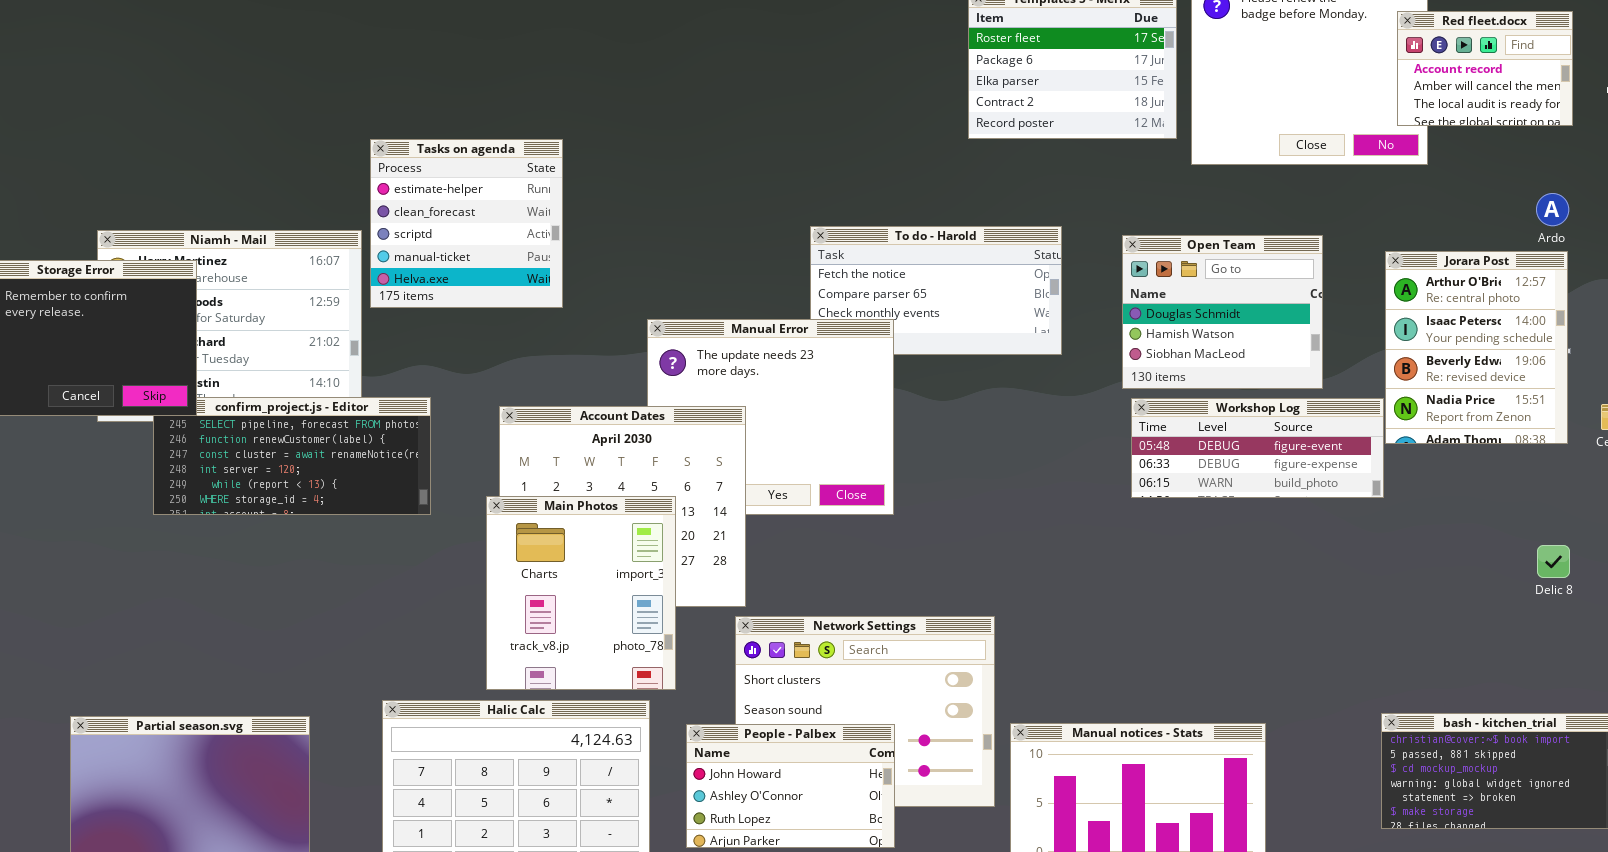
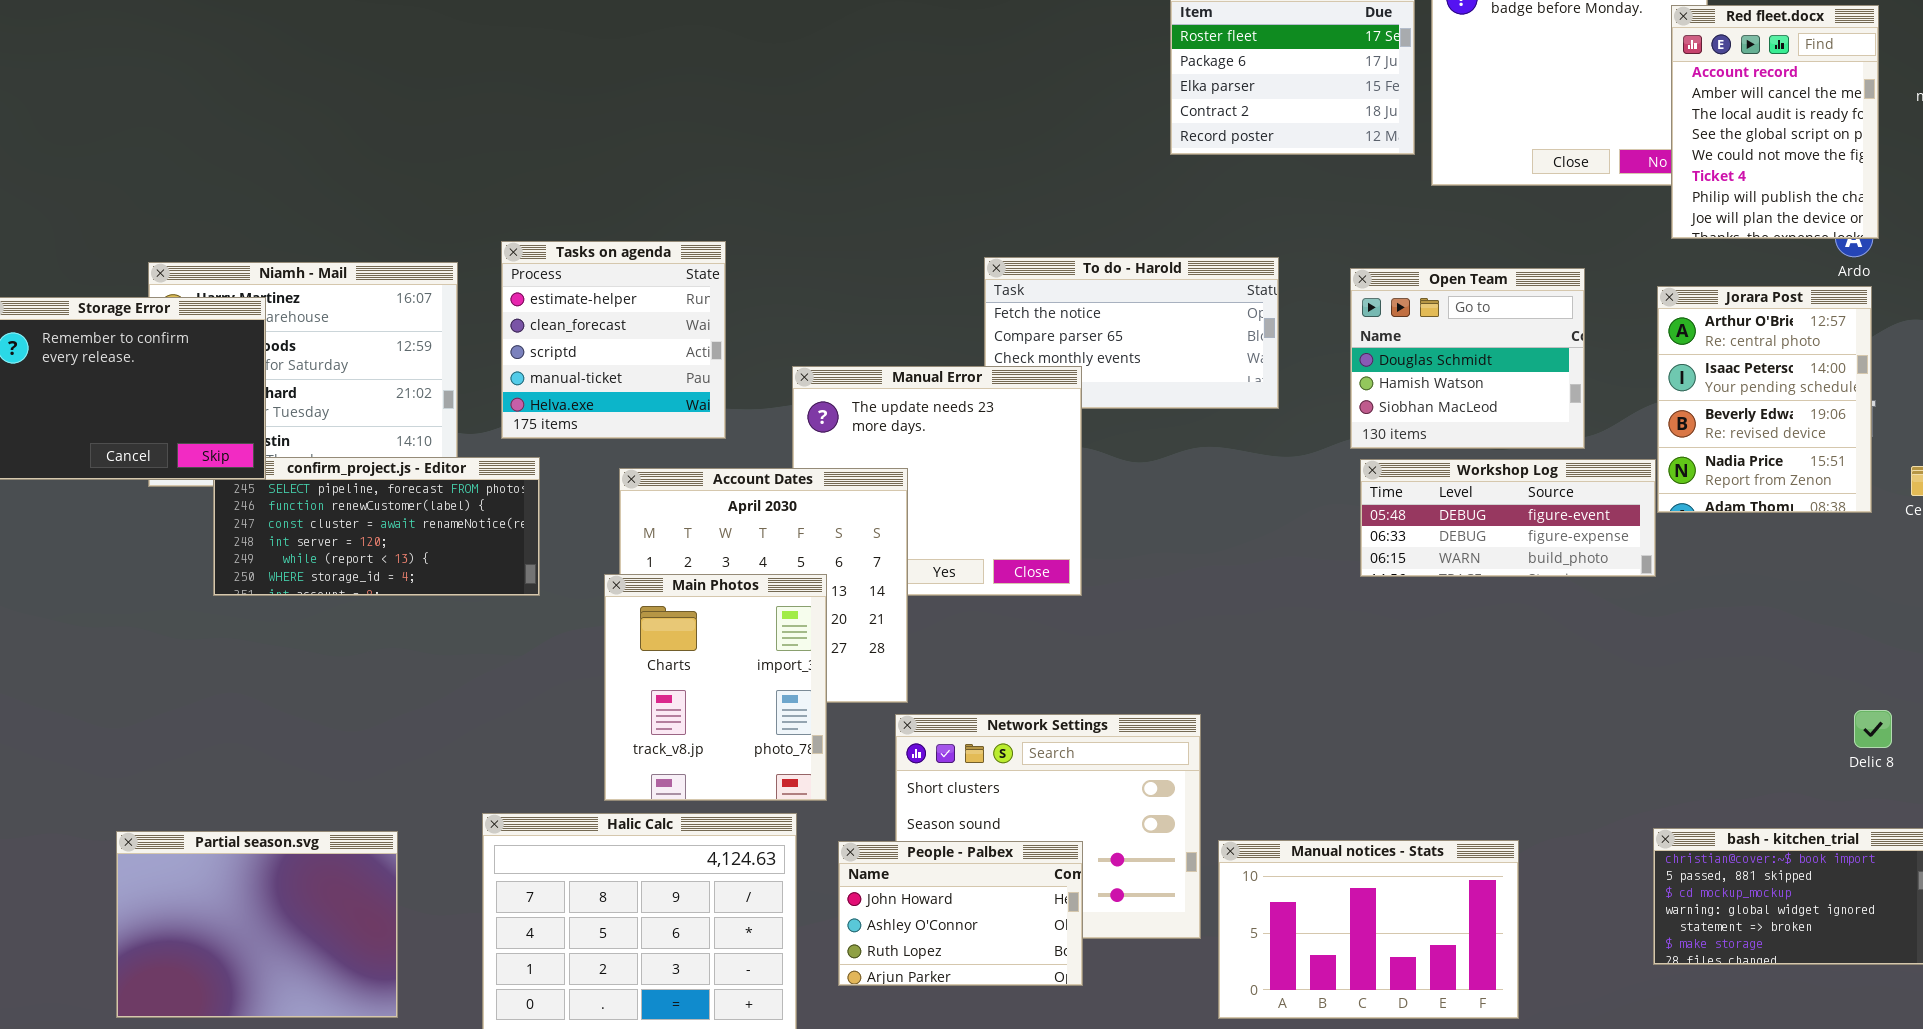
Red fleet.docx: [1397,11,1573,126] -> [1671,5,1879,239], resized
Tasks on agenda: [370,139,563,308] -> [501,241,726,439], moved
Delic 8: [1537,545,1570,578] -> [1854,710,1892,748], moved

